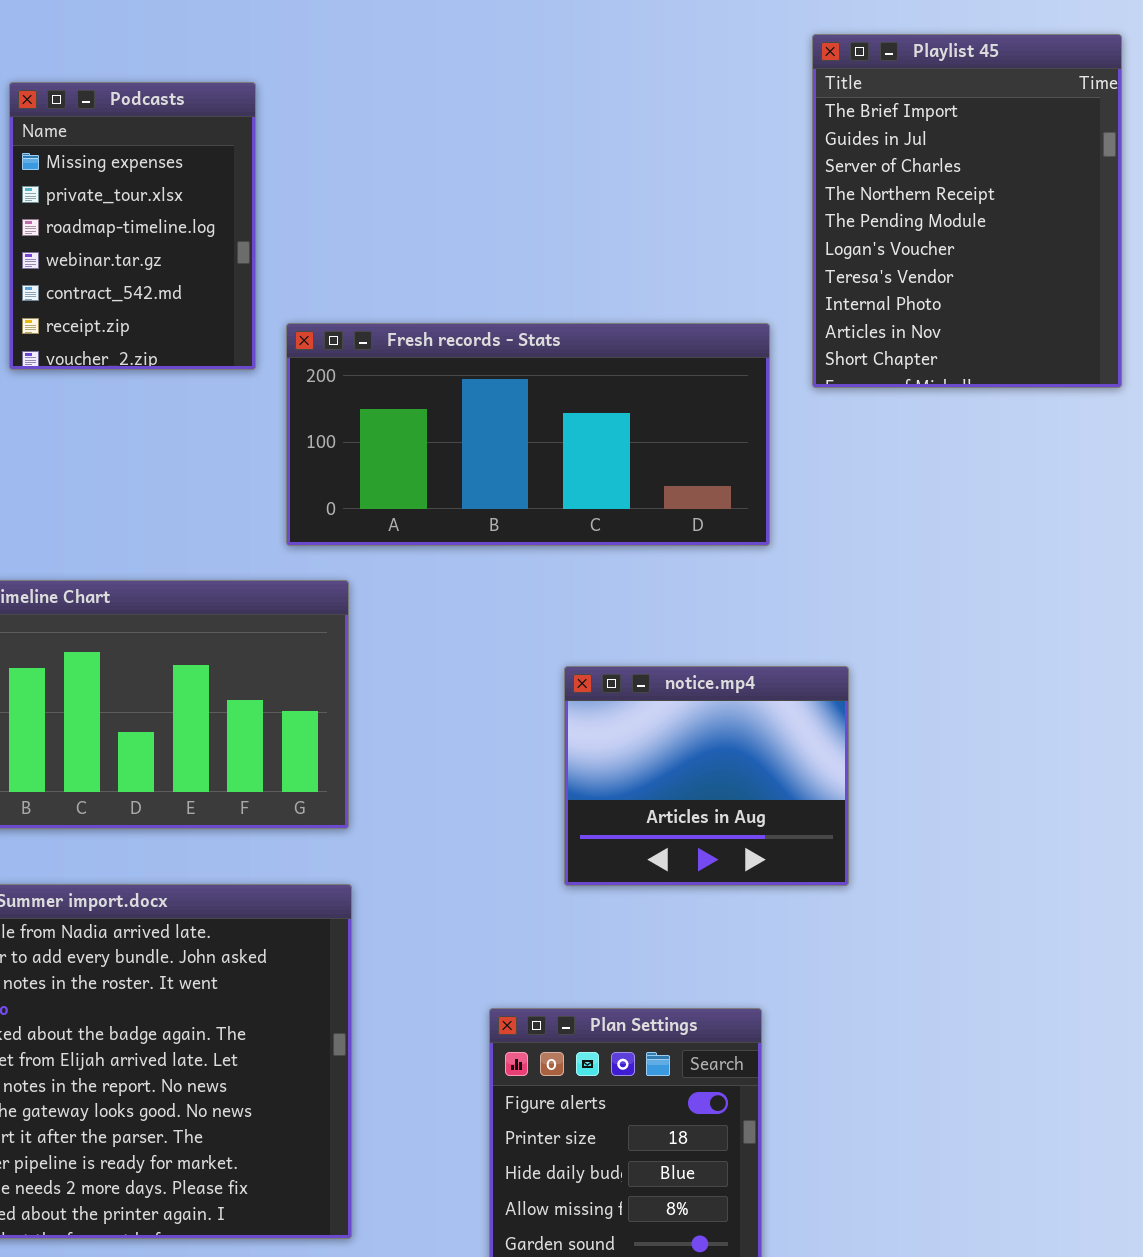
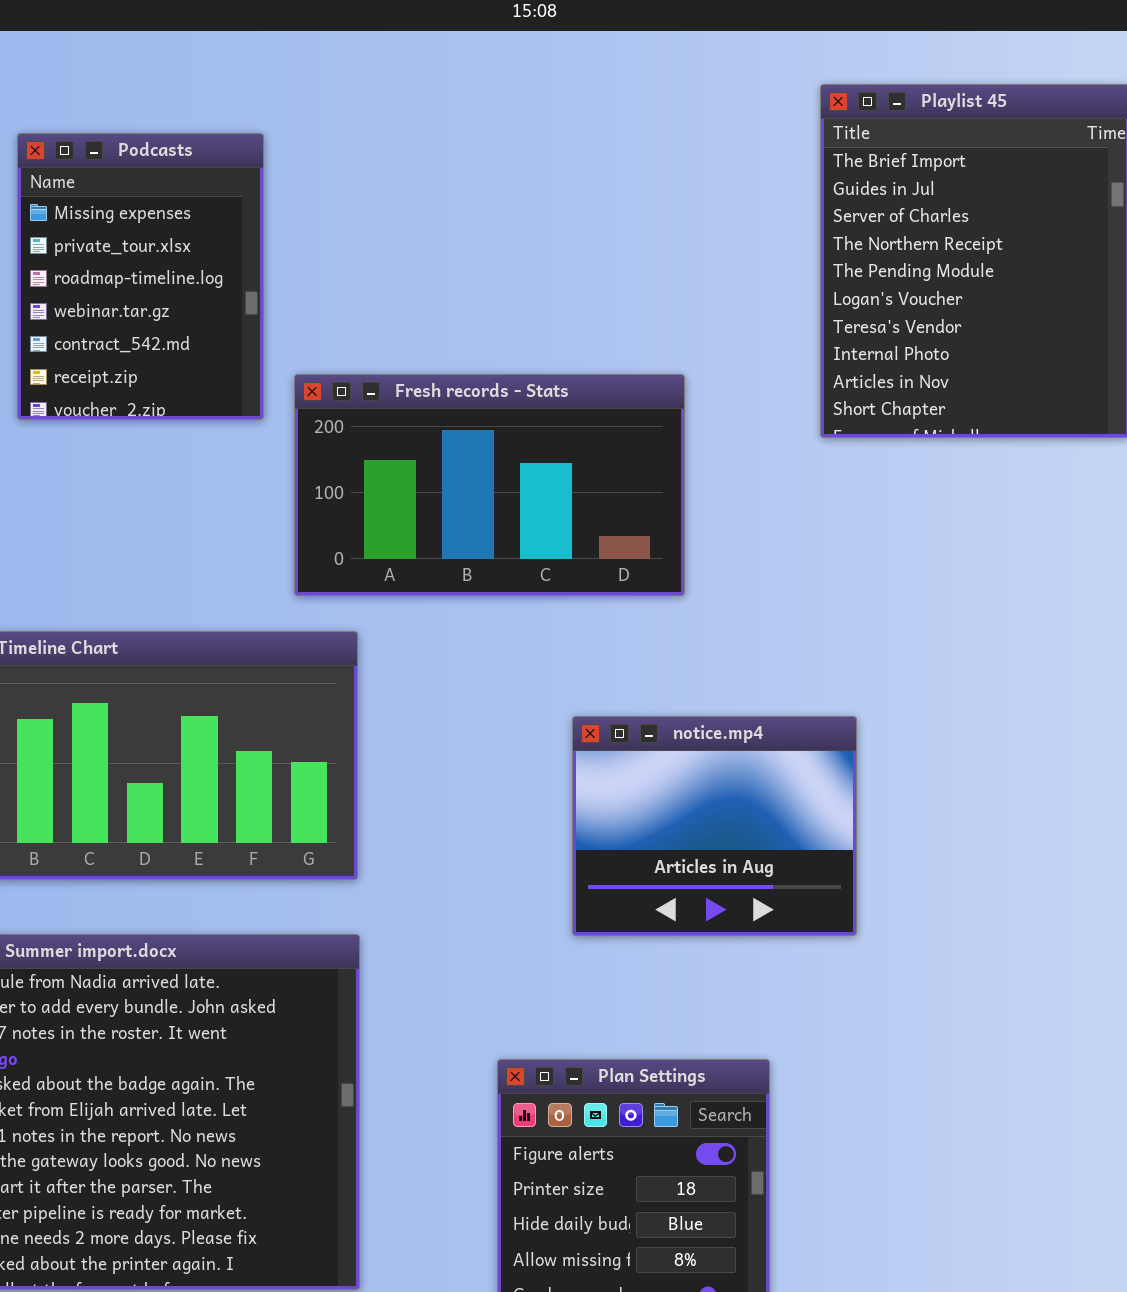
Fresh records - Stats: [286,323,770,546] -> [294,374,685,596], resized

